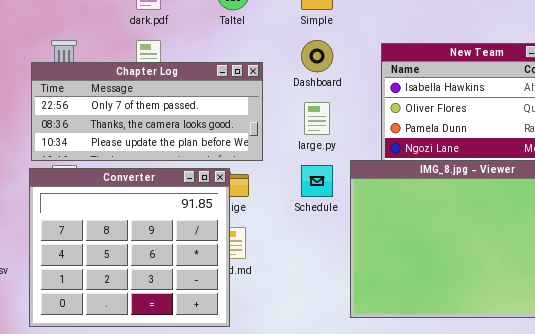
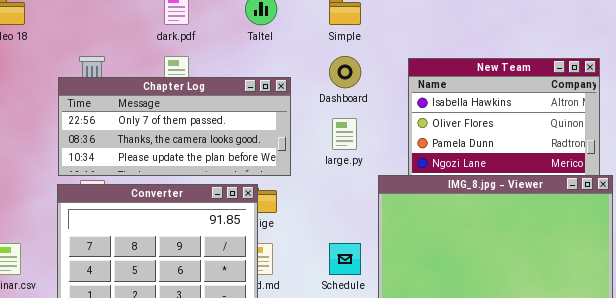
Schedule: [301,165,333,197] -> [329,243,361,275], moved

